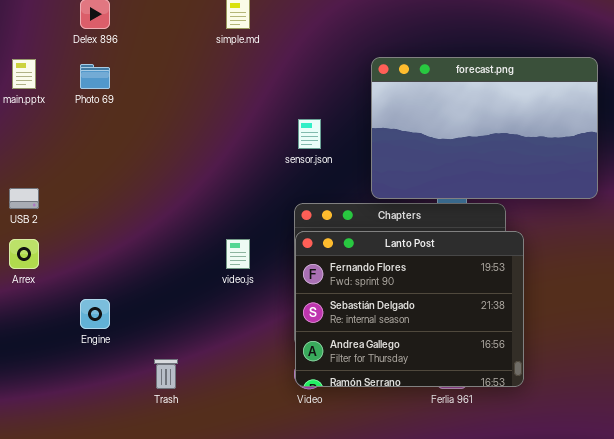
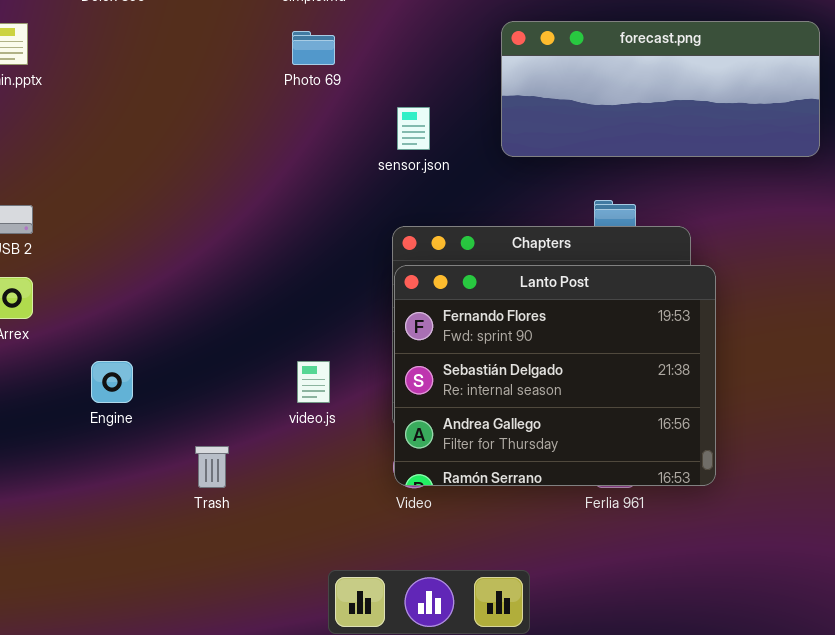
forecast.png: [371,57,598,199] -> [501,21,820,157], resized
Photo 69: [80,64,110,89] -> [292,31,335,65], moved
video.js: [226,239,250,269] -> [297,361,330,403], moved

